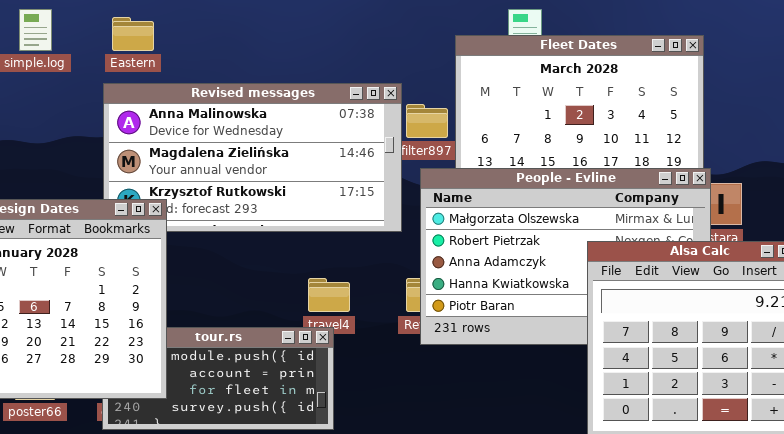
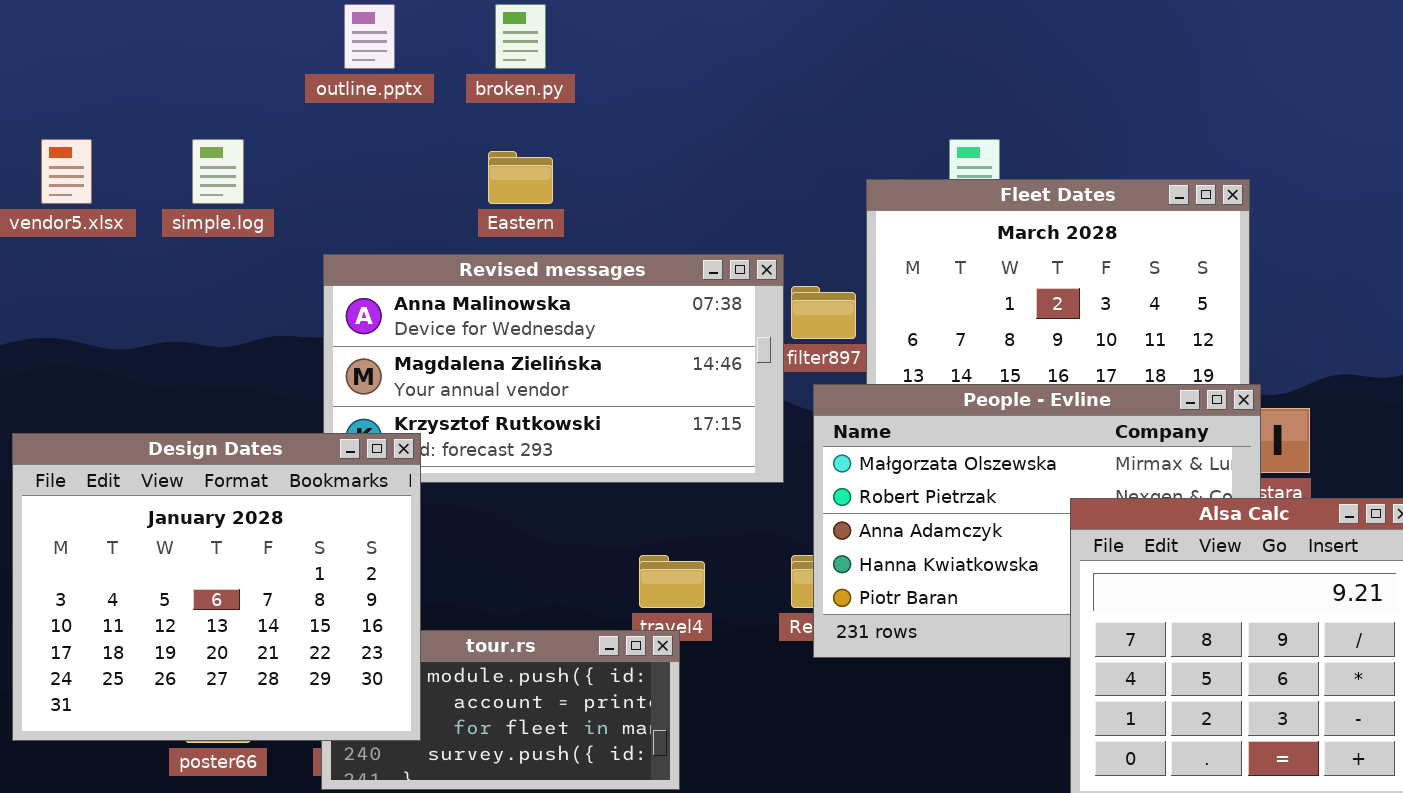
Eastern: [112,17,154,51] -> [488,151,553,204], moved

